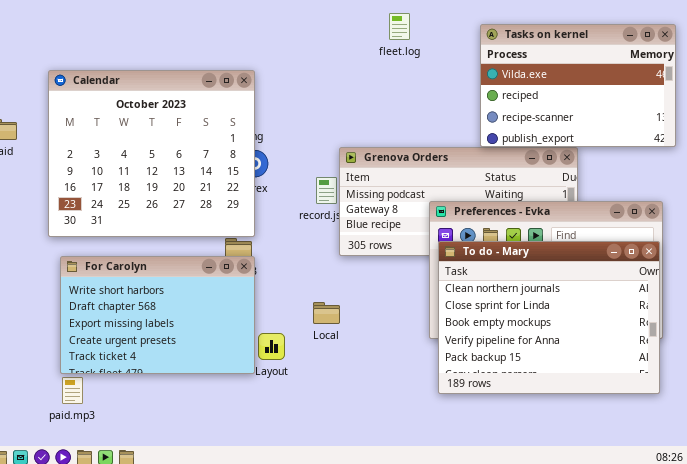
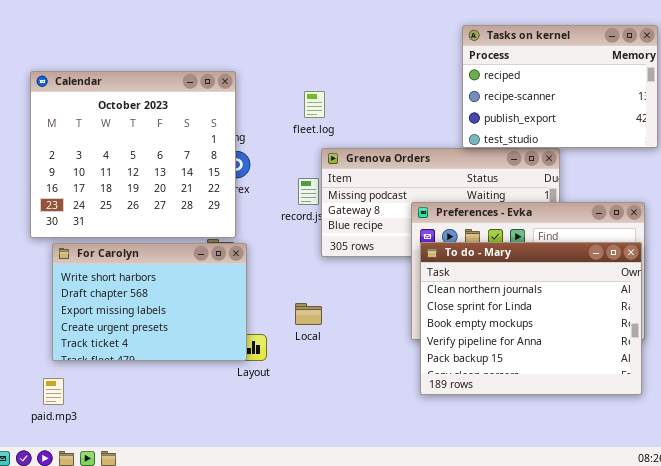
fleet.log: [389,13,410,40] -> [304,91,325,118], moved
Tasks on kernel: [480,24,676,147] -> [462,25,658,148], scrolled down 1 row
For Carolyn: [60,256,255,374] -> [52,243,247,361], moved

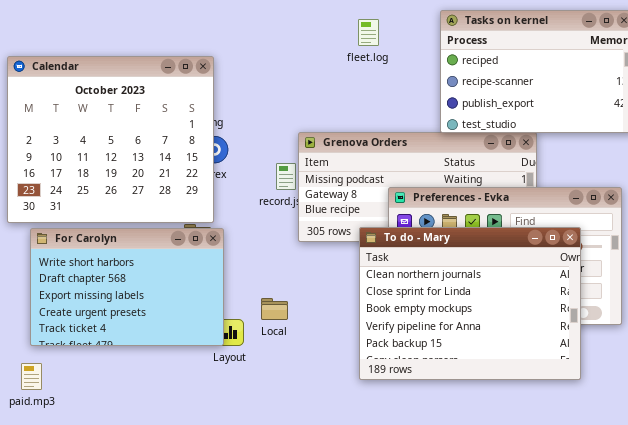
fleet.log: [304,91,325,118] -> [358,19,379,46], moved
To do - Mary: [420,242,642,395] -> [359,227,581,380], moved
Local: [295,303,322,325] -> [261,298,288,320], moved

